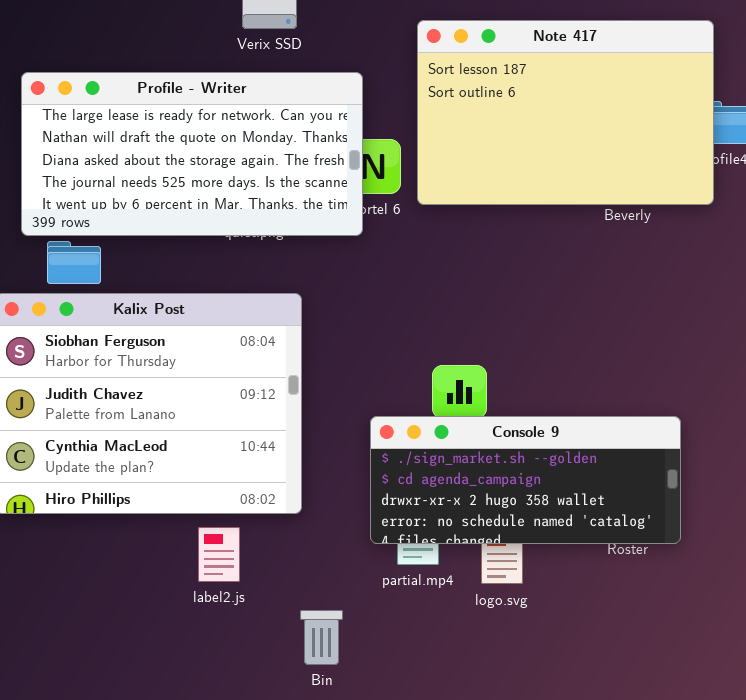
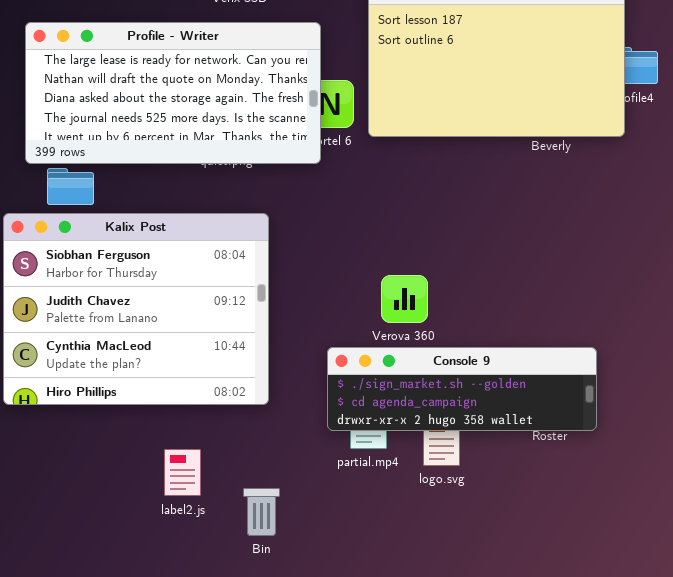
Console 9: [370,416,681,544] -> [327,347,597,431], resized
label2.js: [198,527,240,582] -> [164,449,201,496], moved
Bin: [300,610,343,665] -> [243,488,280,536], moved

